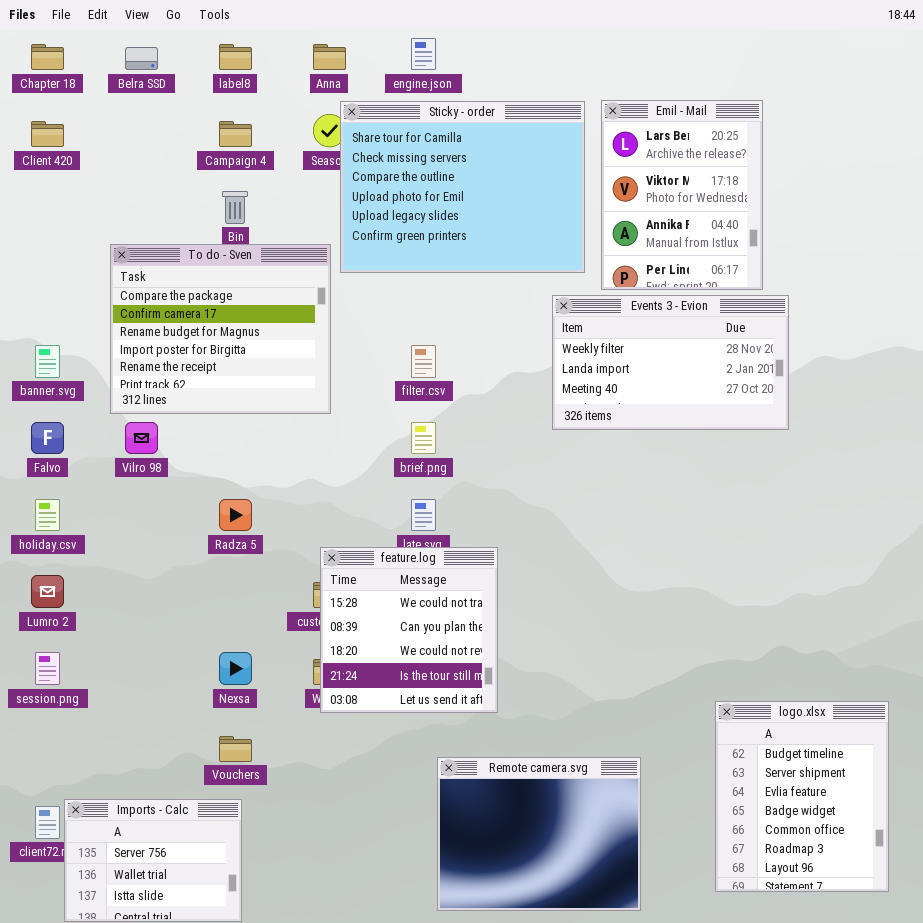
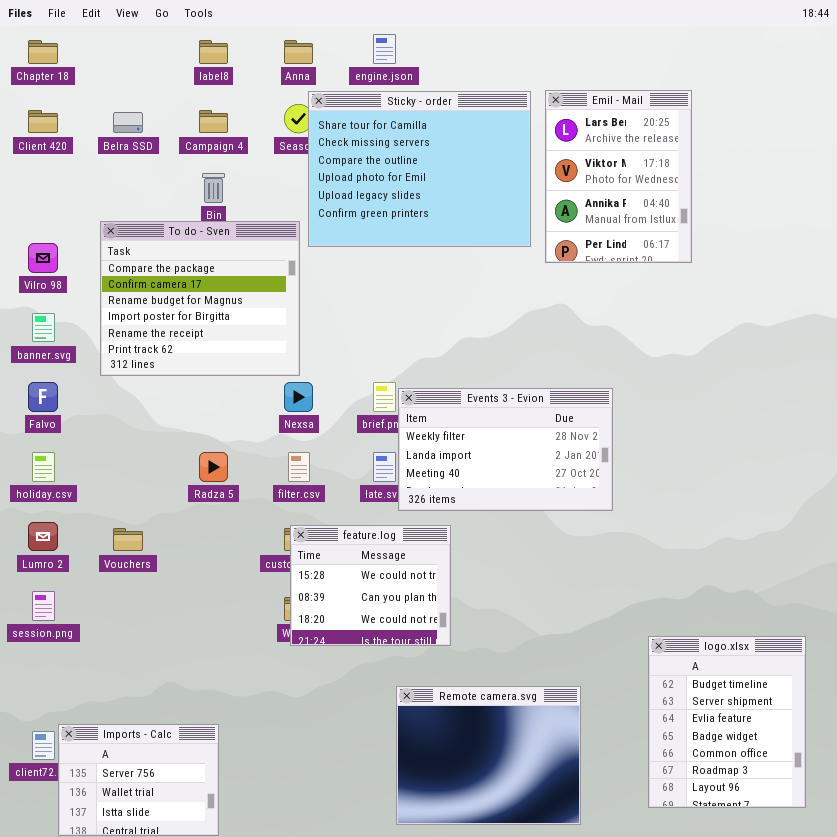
Belra SSD: [125,47,158,70] -> [113,112,143,133], moved
Events 3 - Evion: [552,295,789,430] -> [398,388,613,511], moved
filter.csv: [411,345,436,378] -> [288,452,310,482], moved
Vilro 98: [125,422,158,454] -> [28,243,58,273], moved
feature.log: [320,547,498,713] -> [290,525,451,646], resized
Nexsa: [219,652,252,685] -> [284,382,313,412], moved
Vouchers: [219,736,252,762] -> [113,528,143,551], moved

